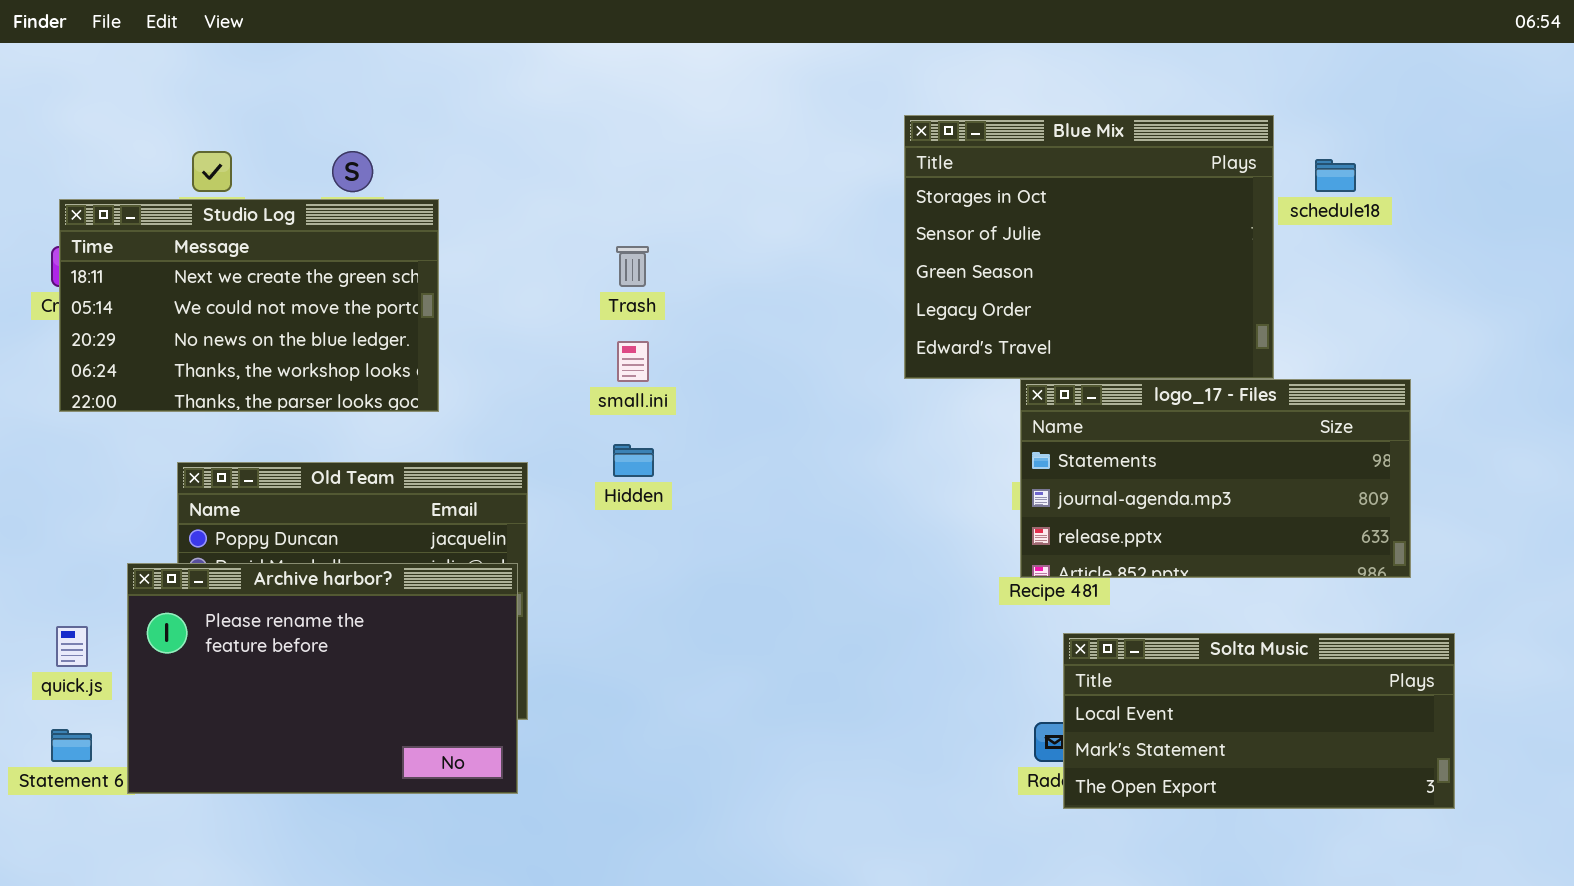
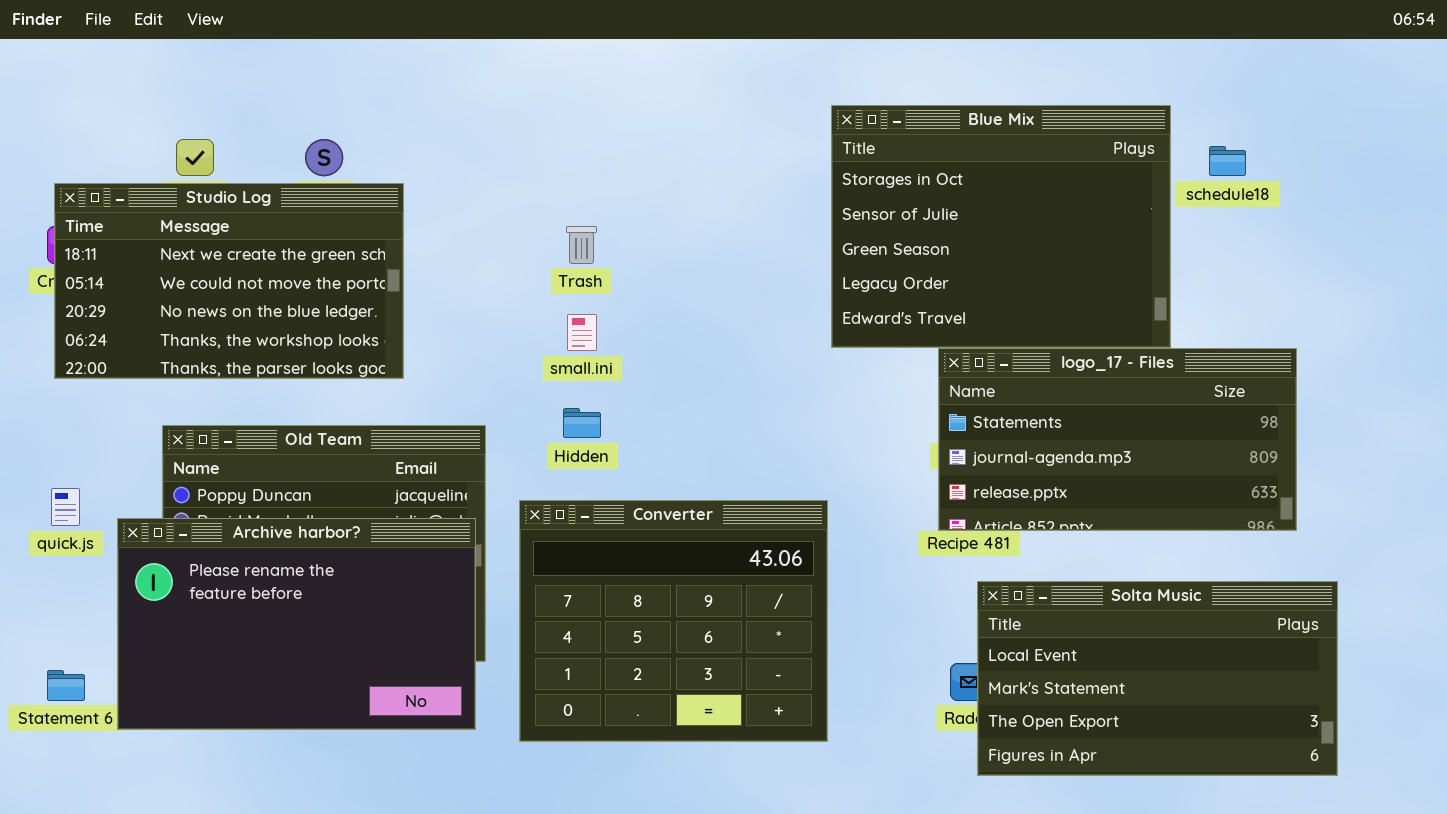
Converter: none -> [519,500,828,742], opened
quick.js: [56,626,88,667] -> [51,488,80,526], moved
Solta Music: [1063,633,1455,809] -> [977,581,1338,776], resized

